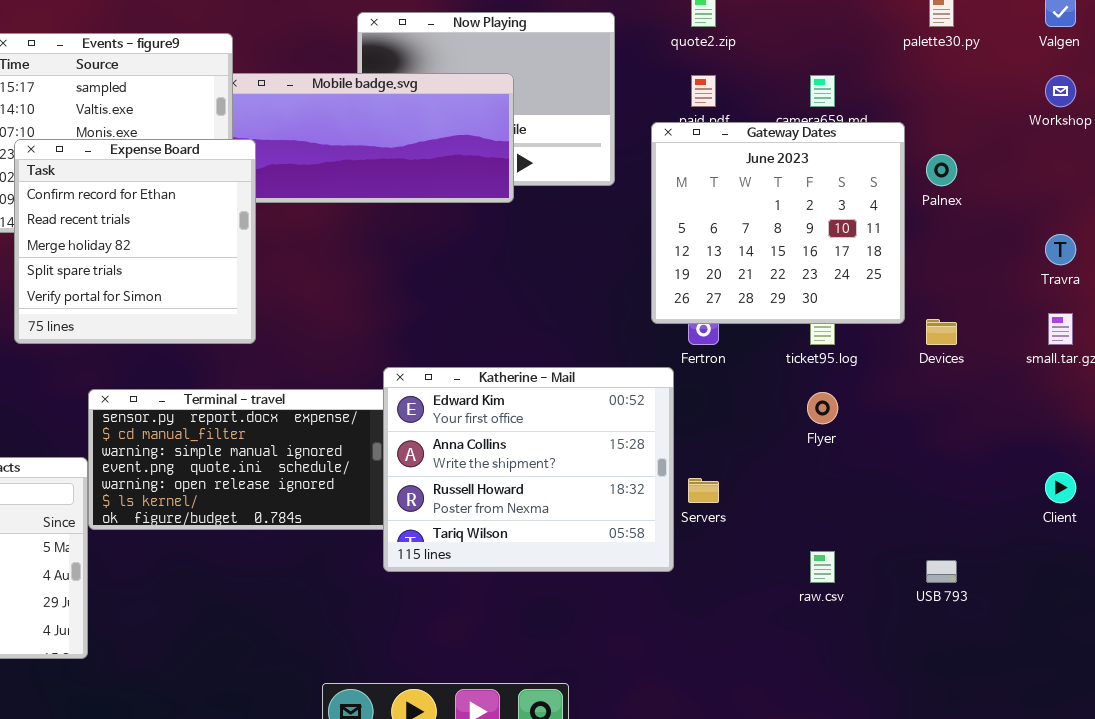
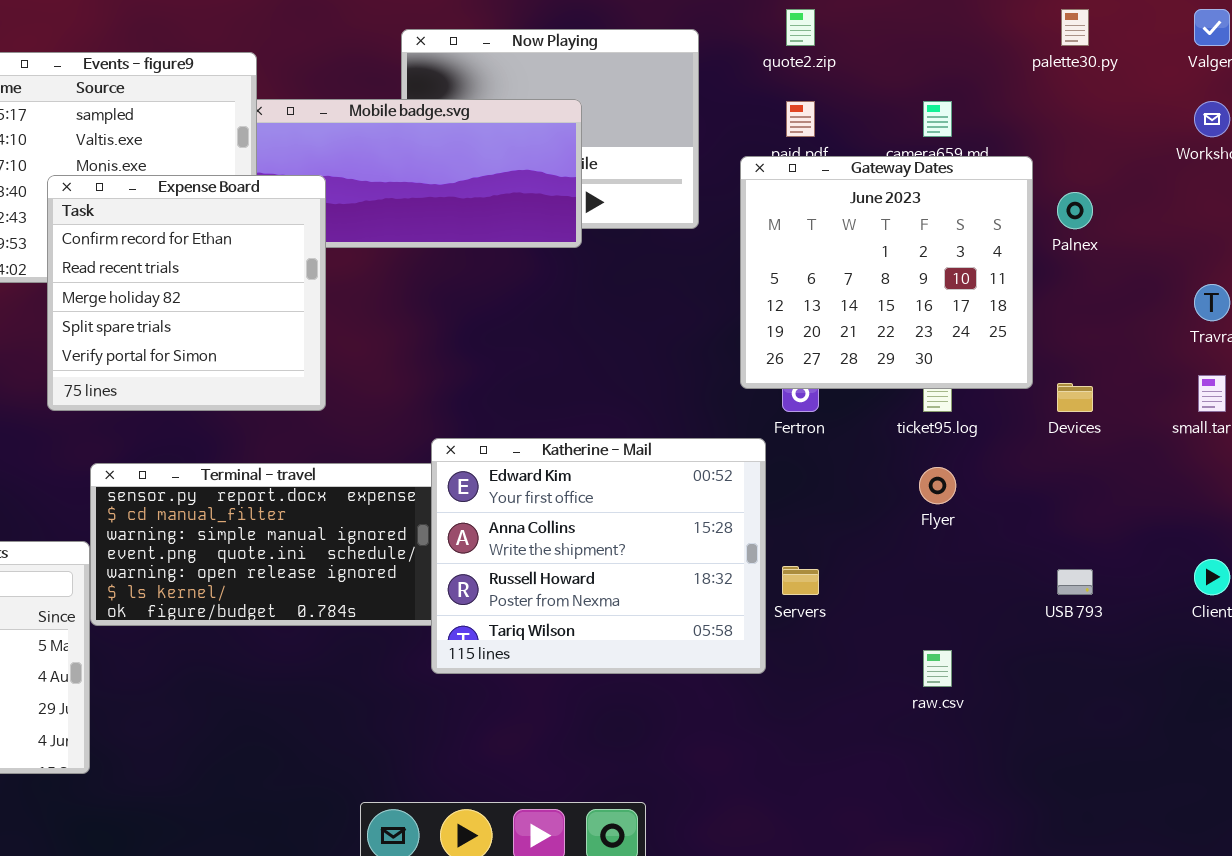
Expense Board: [14,139,256,344] -> [47,175,326,411], moved
USB 793: [926,560,957,583] -> [1057,569,1093,595], moved

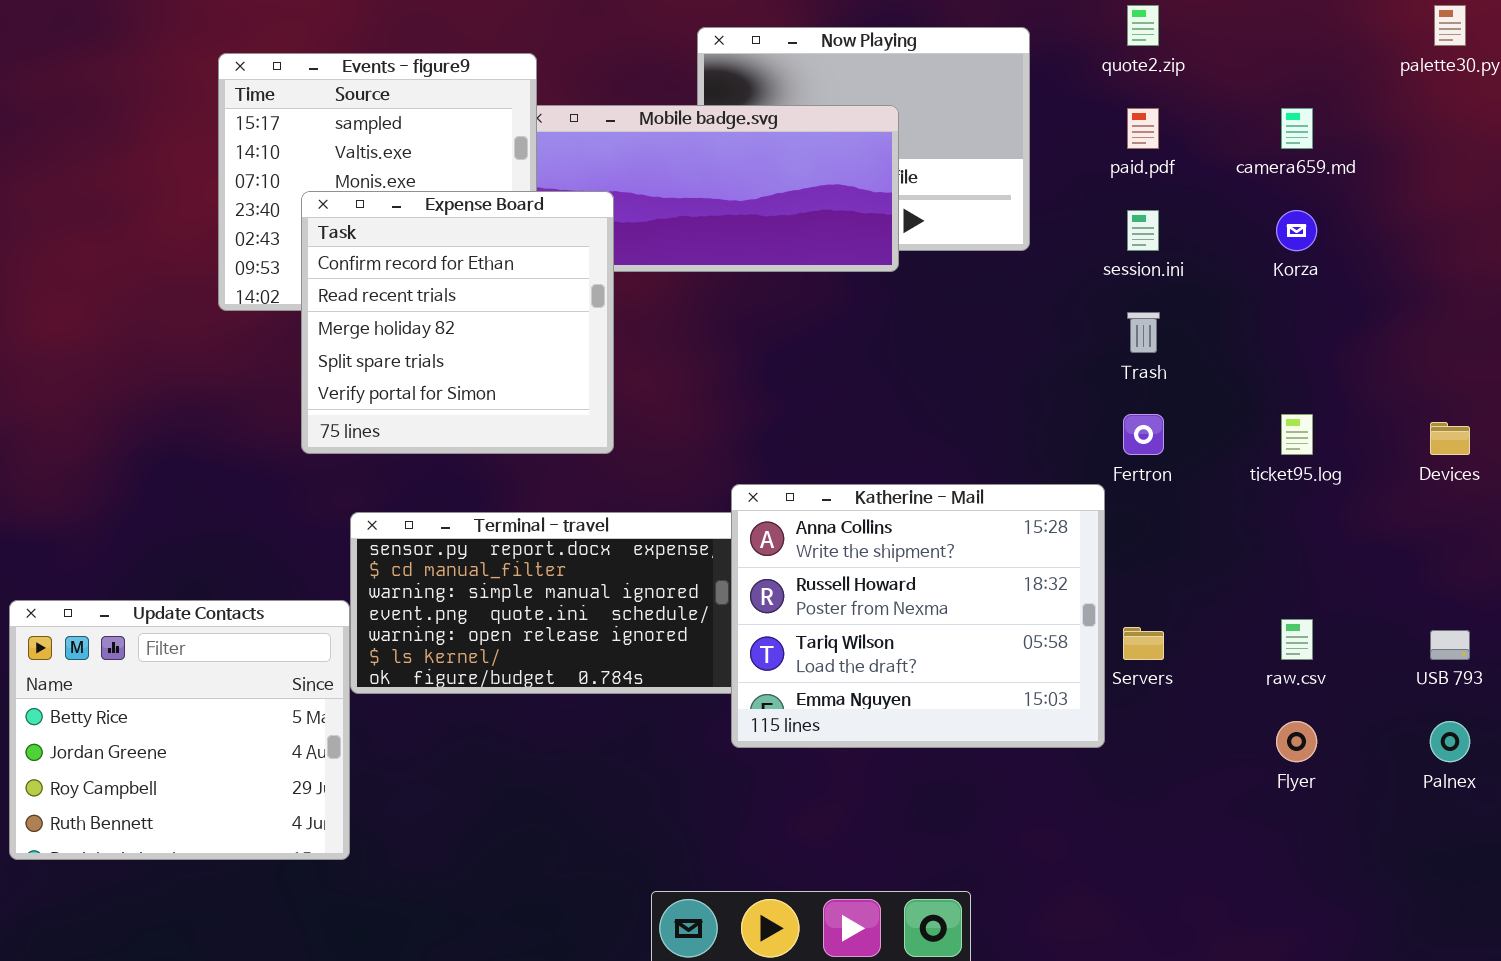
Gateway Dates: [740,156,1033,389] -> none, closed
Palnex: [1057,192,1093,229] -> [1430,721,1470,762], moved
Katherine - Mail: [431,438,766,674] -> [731,484,1105,748], scrolled down 1 row
Flyer: [919,467,956,504] -> [1276,721,1317,762], moved
raw.csv: [923,650,952,687] -> [1281,619,1313,660], moved

